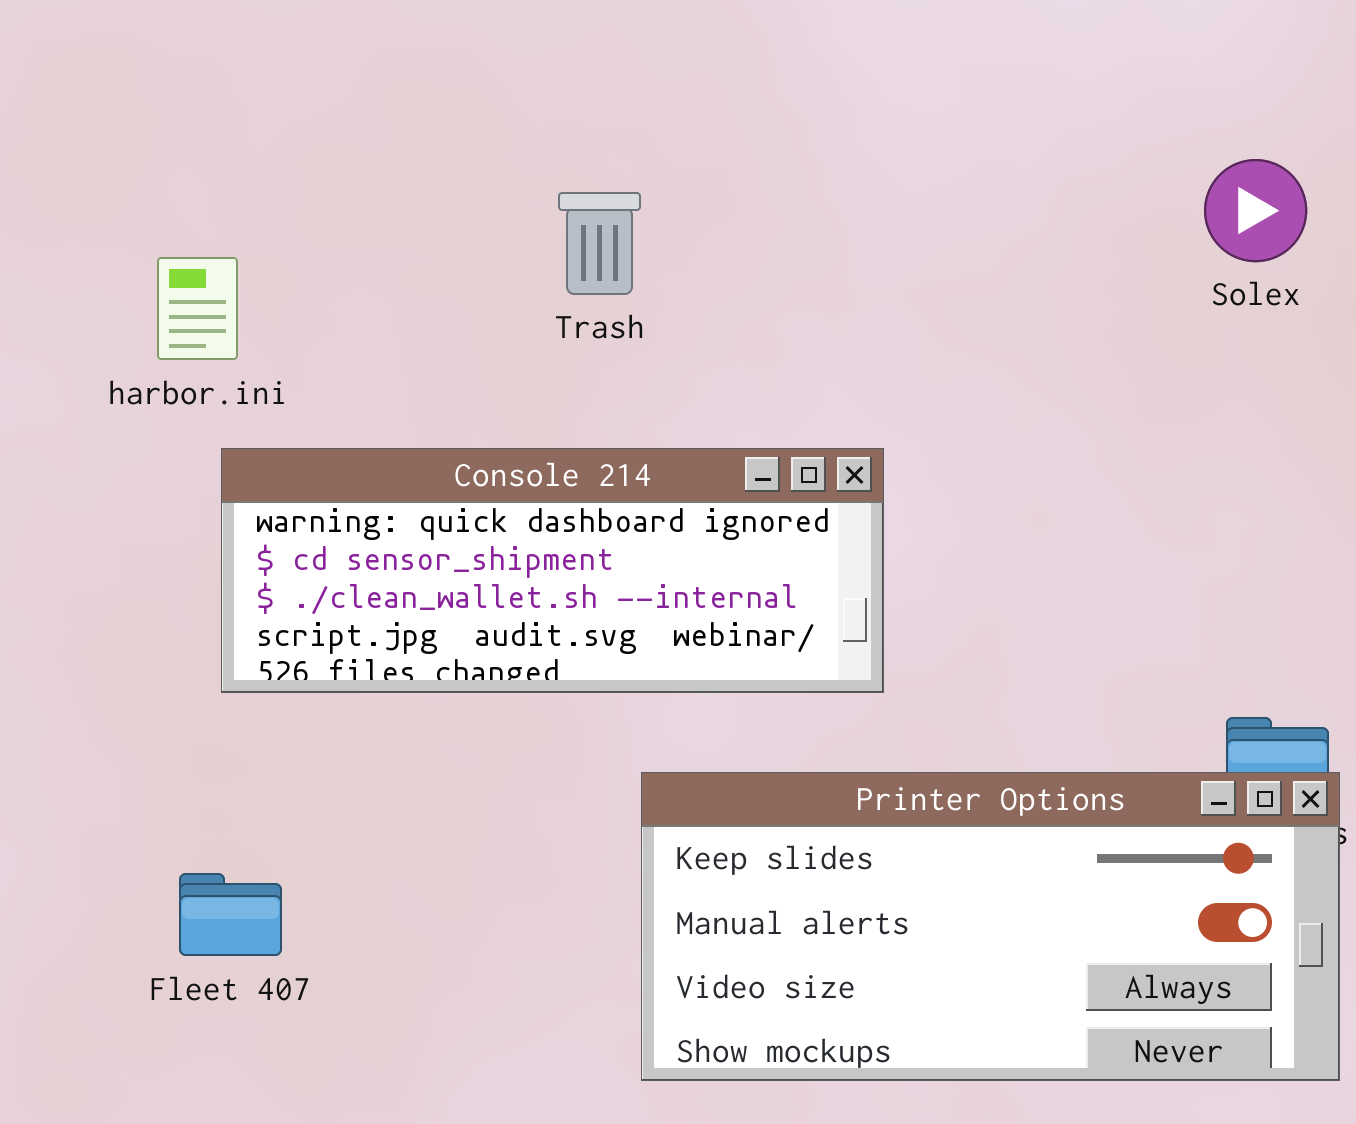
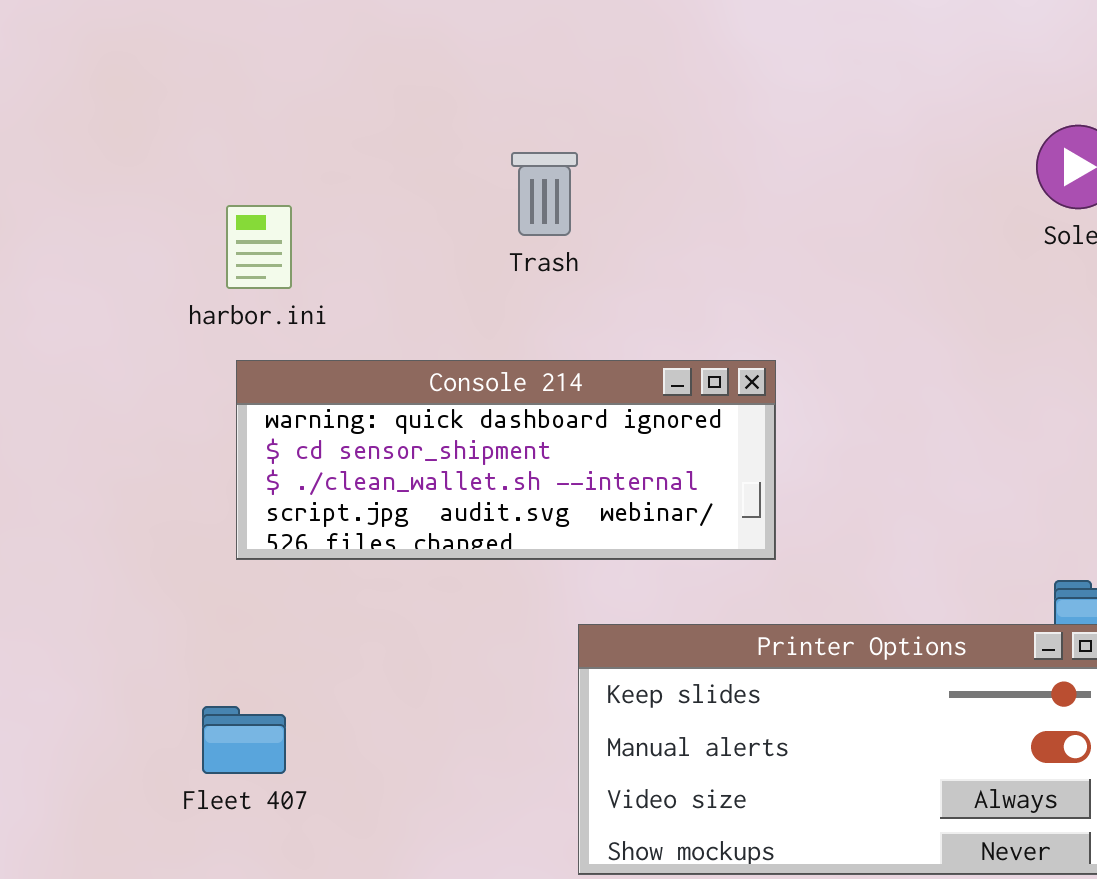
harbor.ini: [157,257,238,360] -> [226,205,292,289], moved

